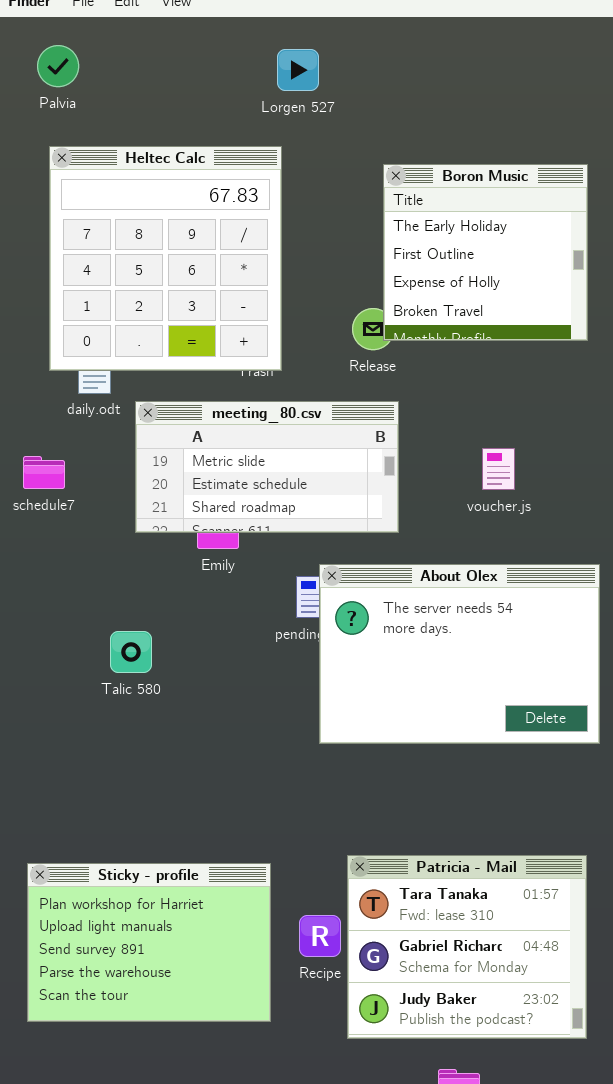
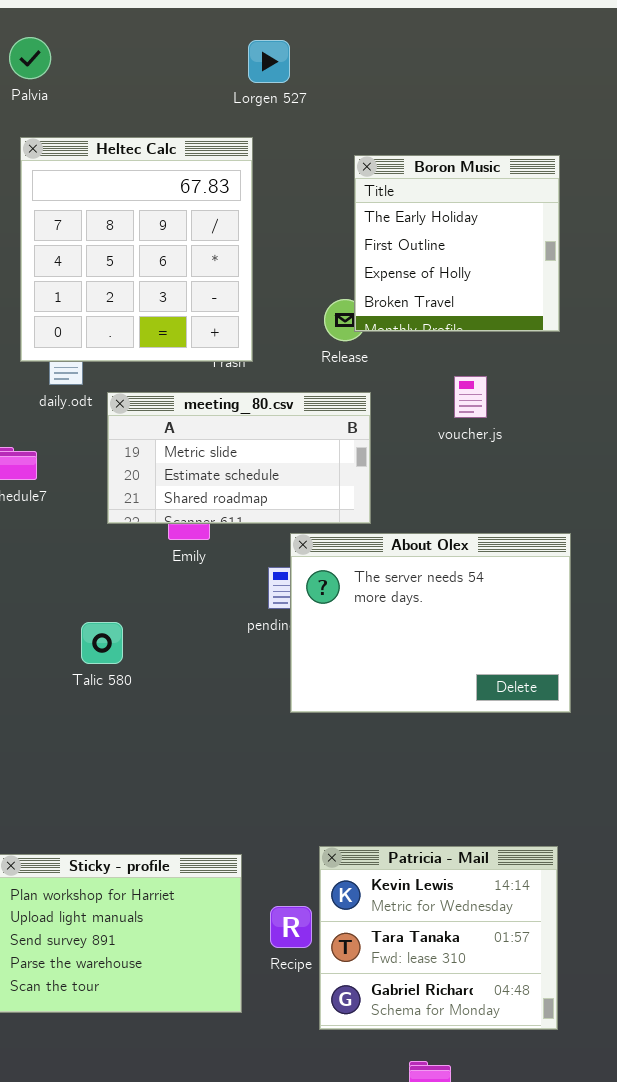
voucher.js: [482,448,515,490] -> [454,376,487,418], moved
About Olex: [319,564,600,744] -> [290,533,571,713], moved
Patricia - Mail: [347,855,587,1039] -> [319,846,558,1030], scrolled up 1 row

